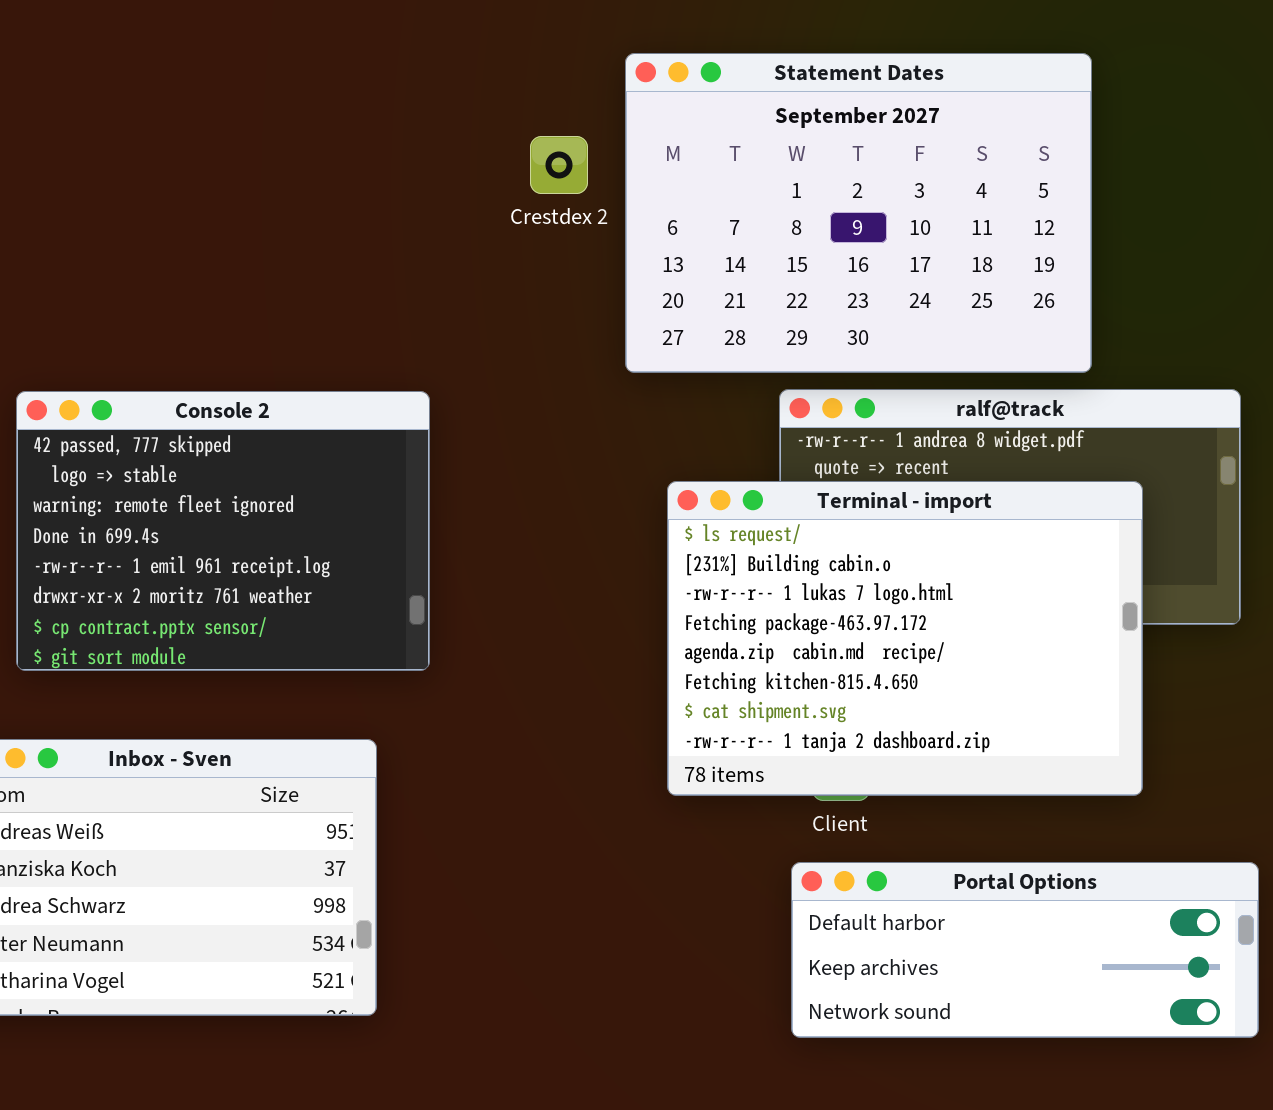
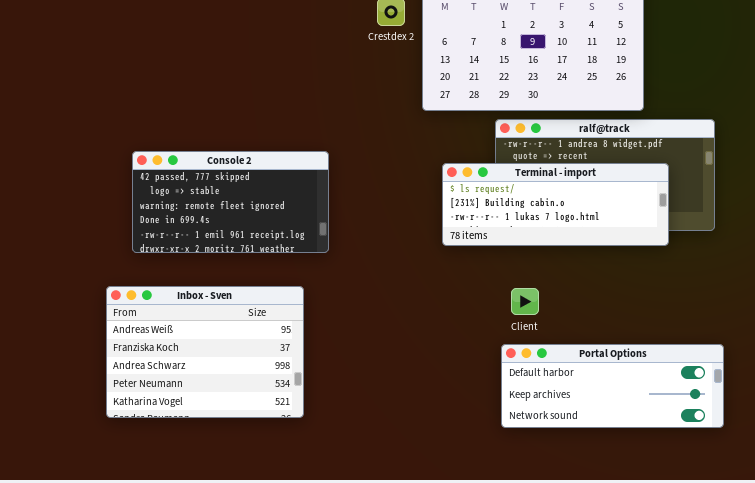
Console 2: [16,391,430,671] -> [132,151,329,253], resized
Terminal - import: [667,481,1143,796] -> [442,163,669,246], resized

